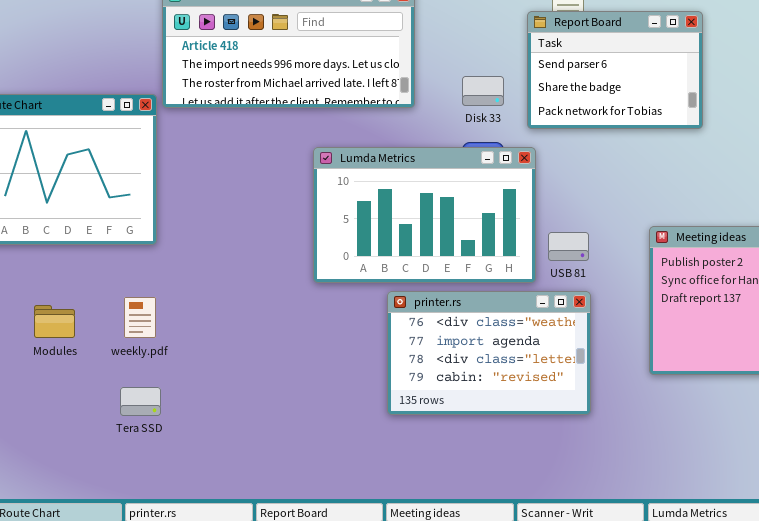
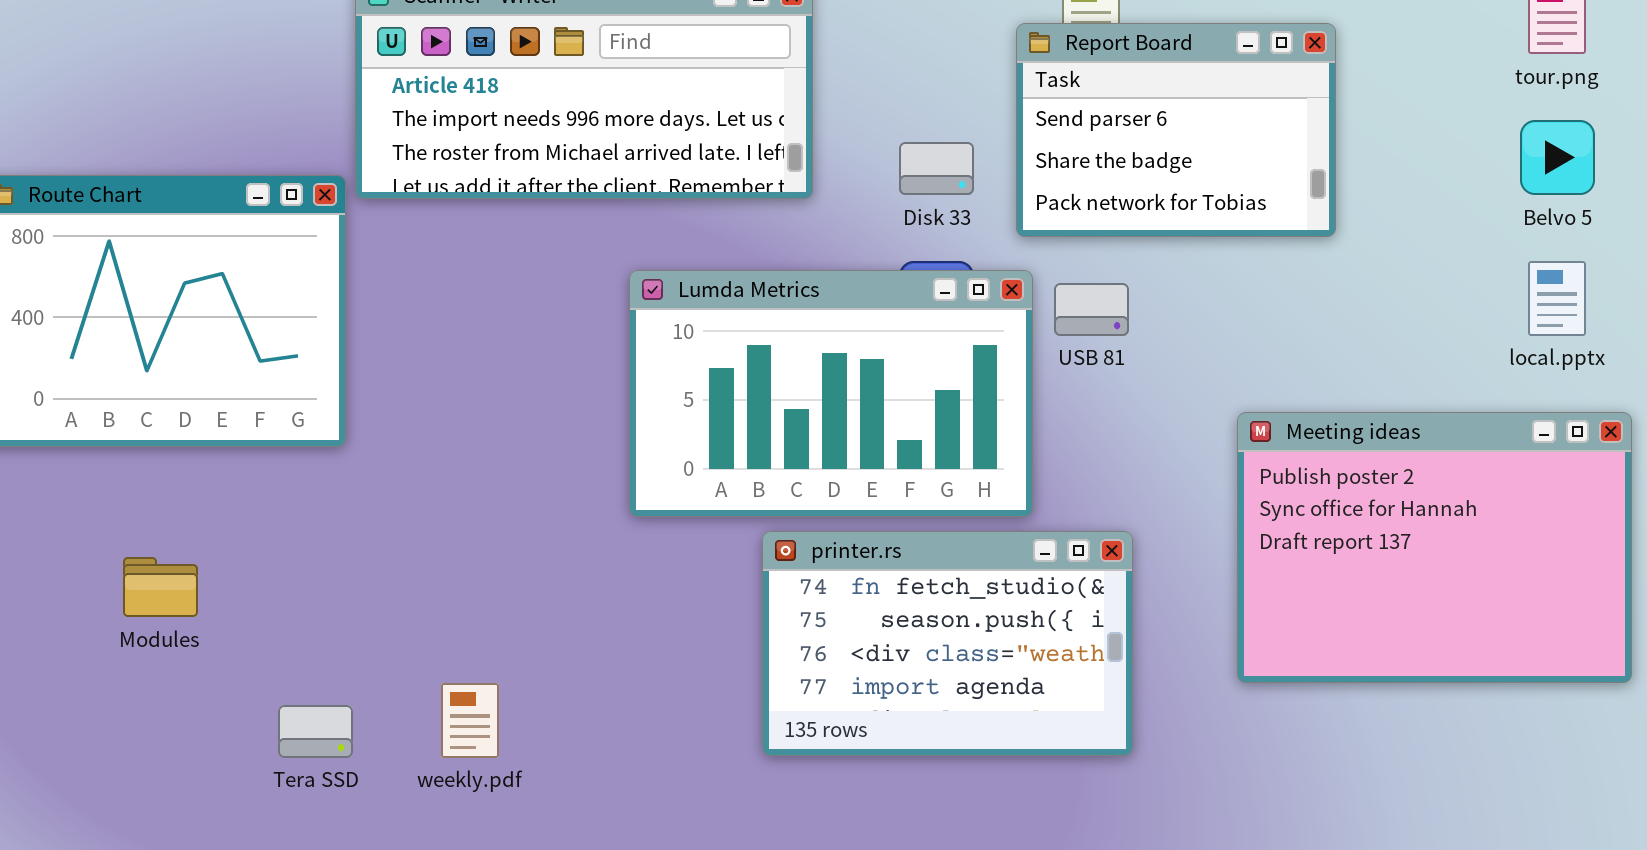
USB 81: [548,232,589,261] -> [1054,283,1129,336], moved
printer.rs: [387,291,591,415] -> [762,531,1133,756], scrolled up 2 rows
weekly.pdf: [124,297,156,338] -> [441,683,499,758], moved

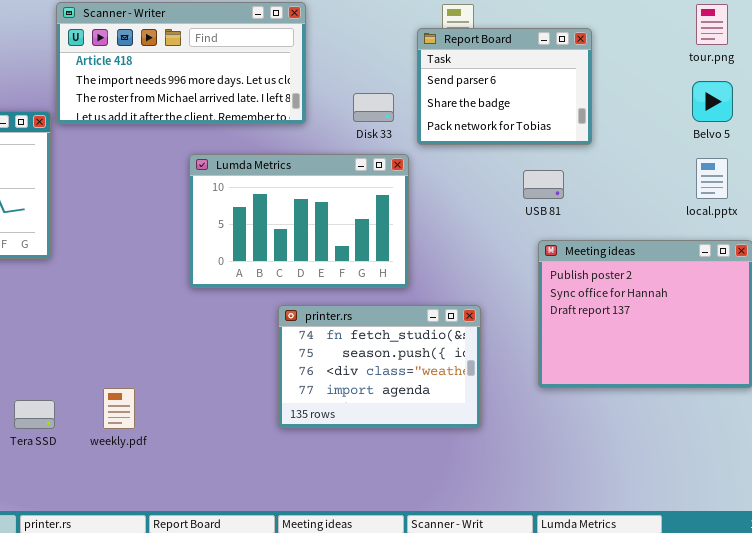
Lumda Metrics: [629,270,1033,517] -> [189,154,409,288], moved
USB 81: [1054,283,1129,336] -> [523,170,564,199], moved

